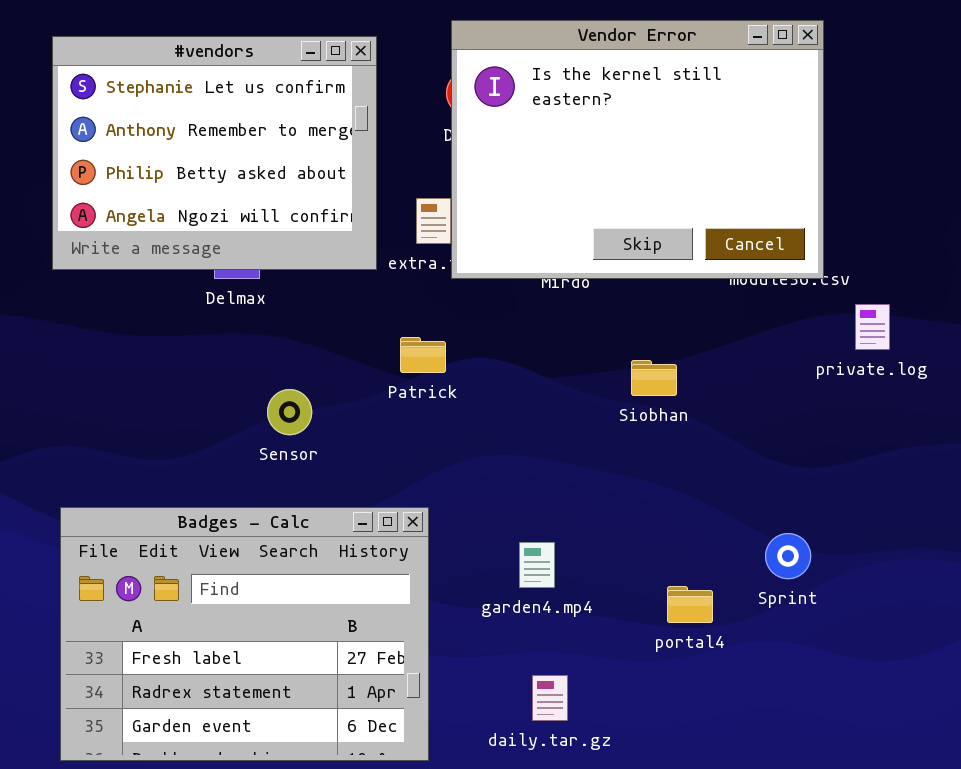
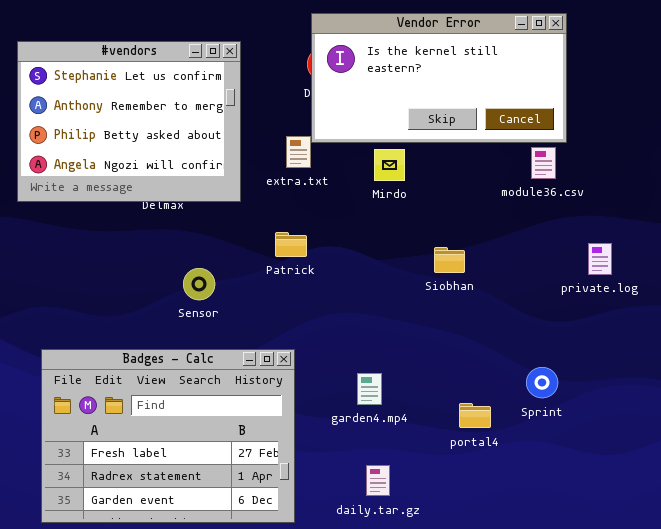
Vendor Error: [451,20,824,279] -> [311,13,567,143], resized
#vendors: [52,36,377,270] -> [17,41,241,202], moved
private.log: [855,304,890,350] -> [588,243,612,275], moved

